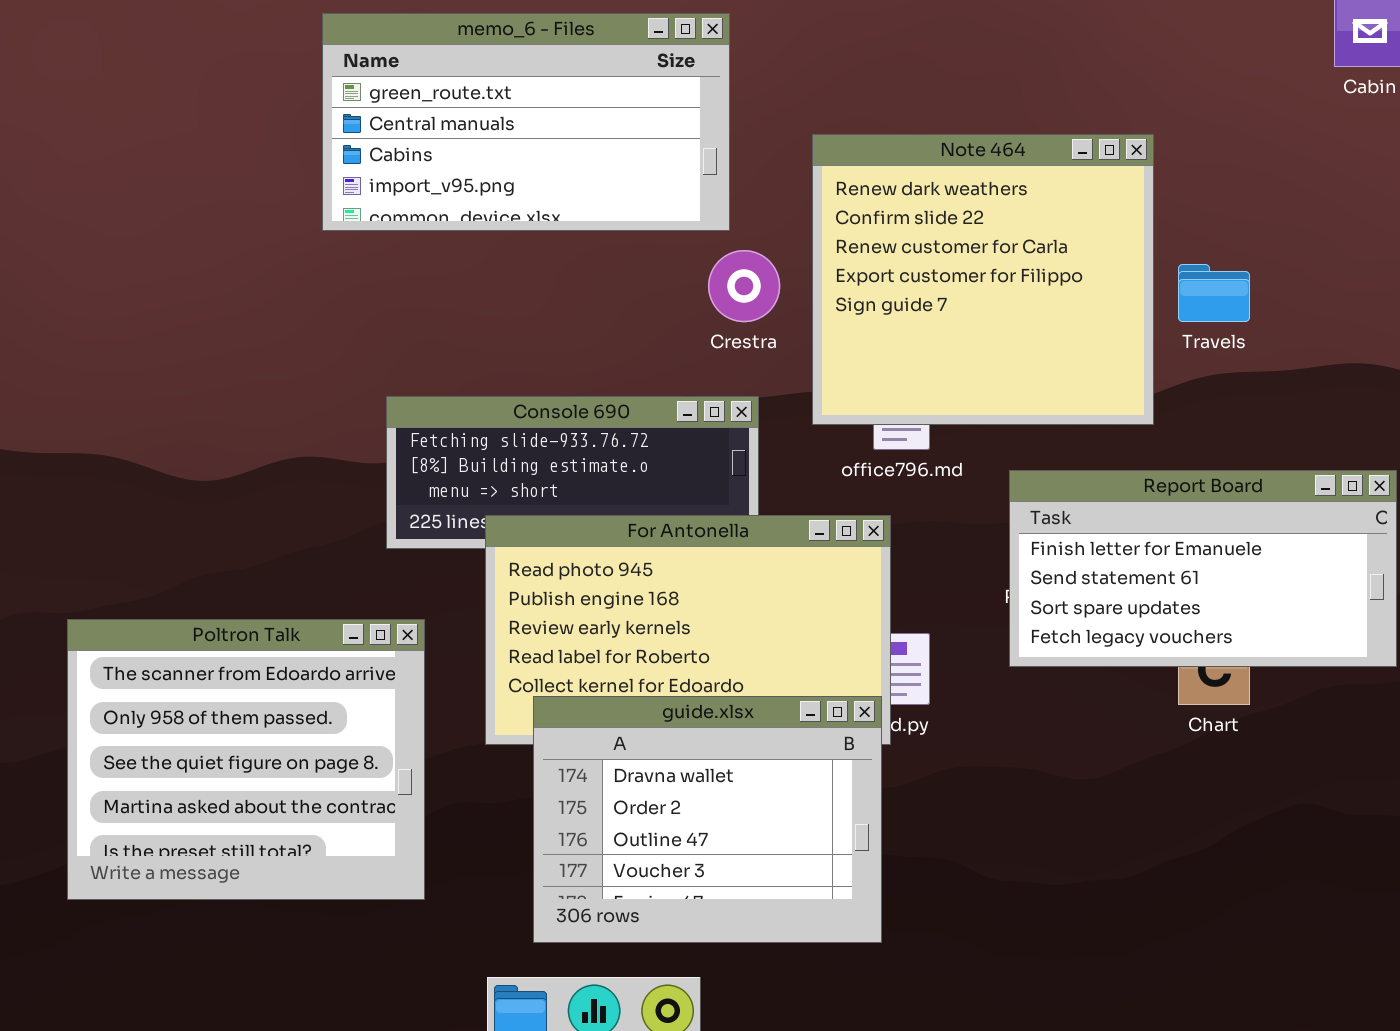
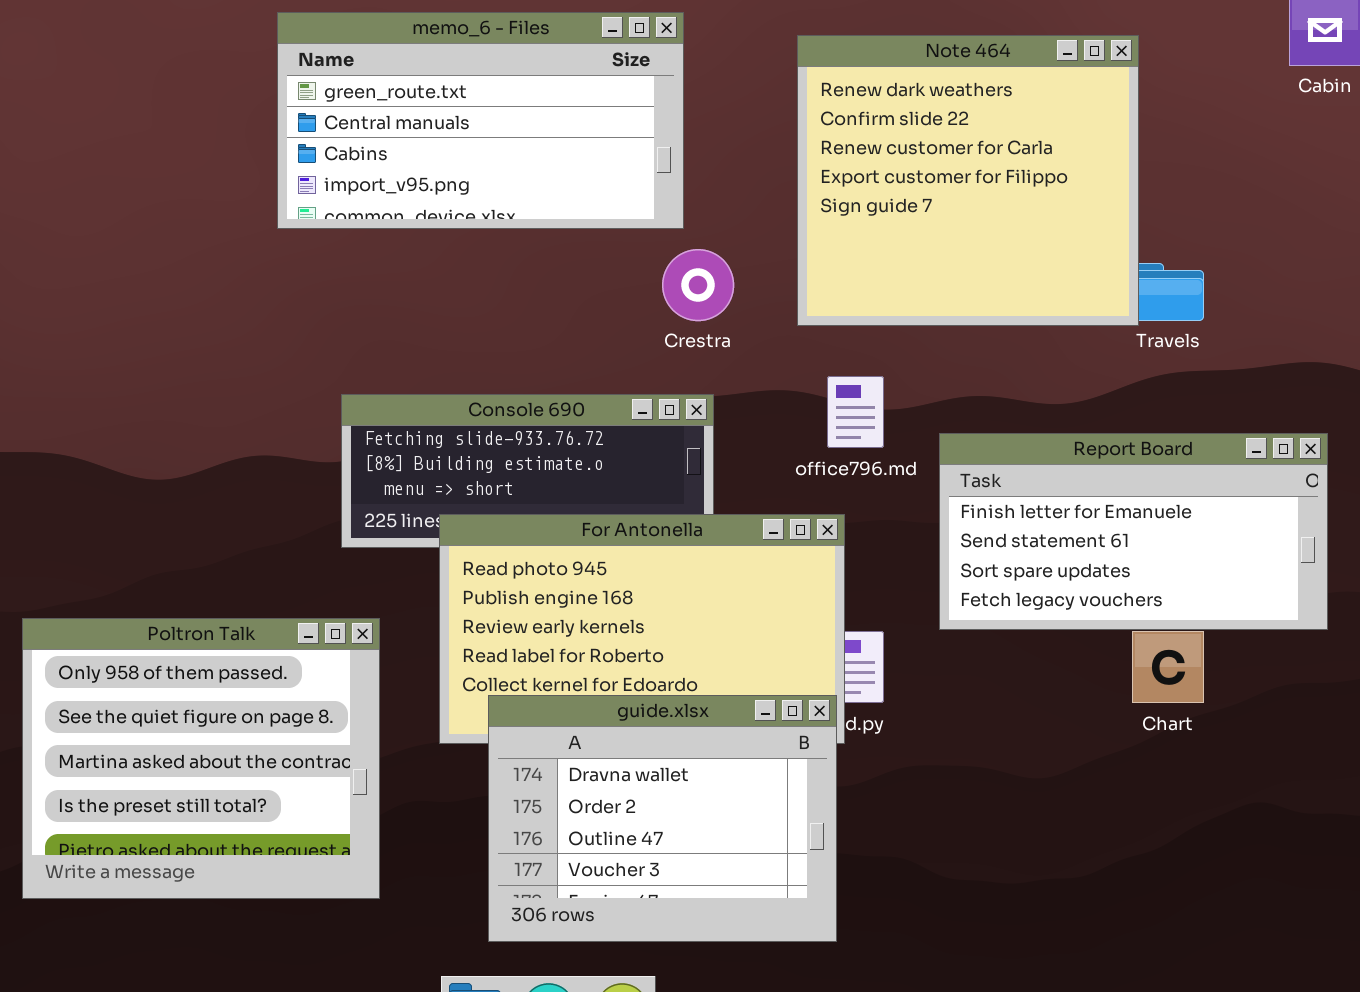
Note 464: [812,134,1154,425] -> [797,35,1139,326], moved
Report Board: [1009,470,1397,667] -> [939,433,1328,630], moved
Poltron Talk: [67,619,425,900] -> [22,618,380,899], scrolled down 1 row

